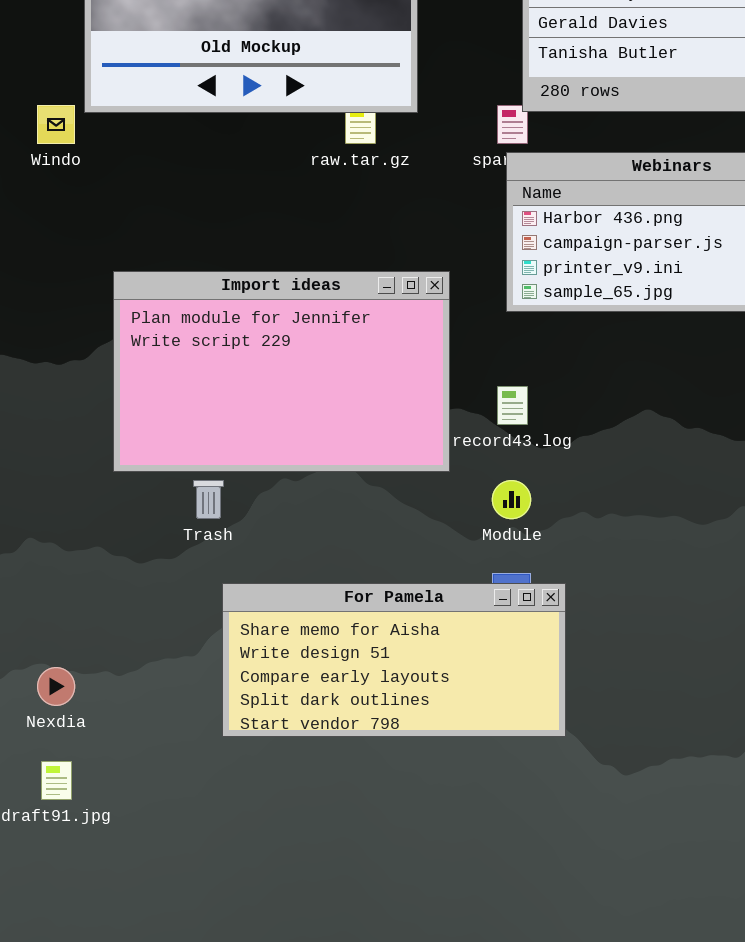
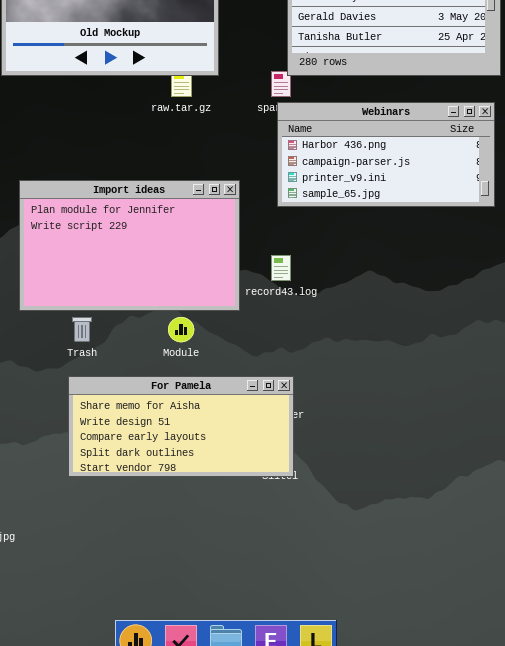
Module: [492,480,531,519] -> [168,317,194,342], moved
For Pamela: [222,583,566,737] -> [68,376,294,477], moved

